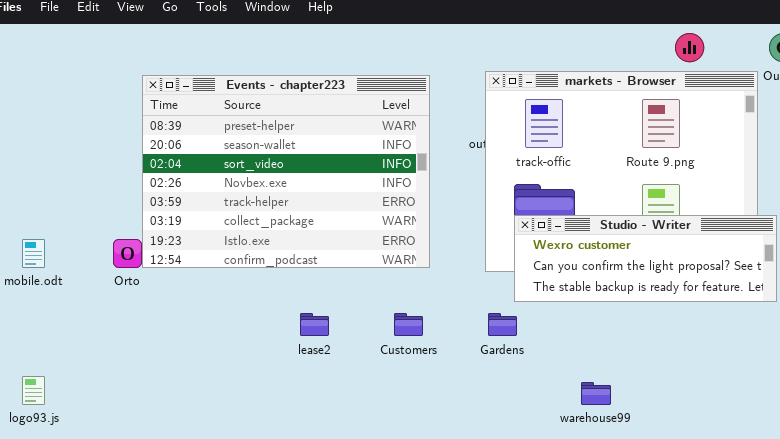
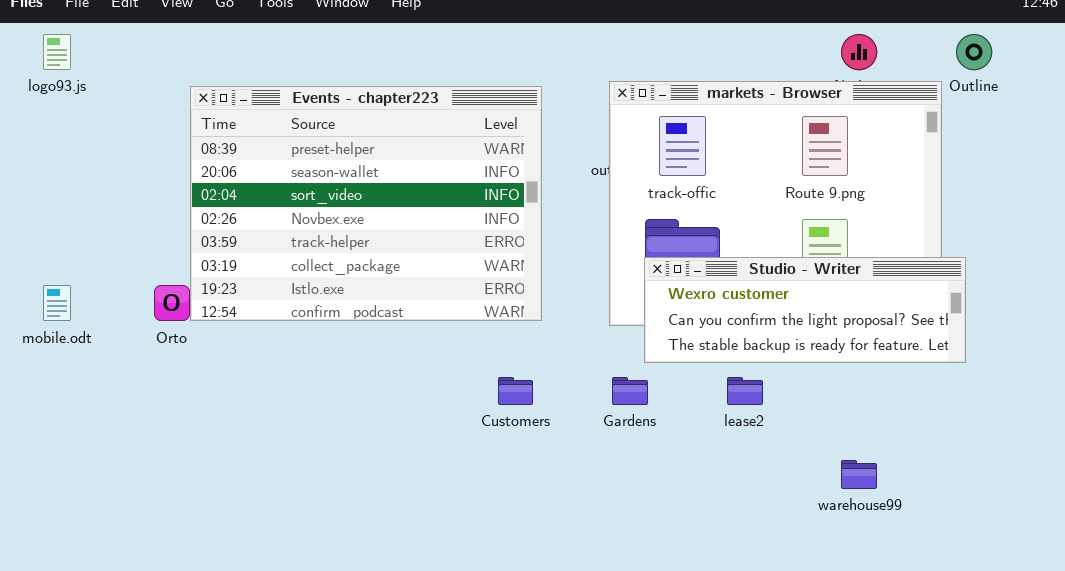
lease2: [300,313,329,336] -> [727,377,763,405], moved
logo93.js: [22,376,45,405] -> [43,34,71,70], moved
warehouse99: [581,382,611,405] -> [841,460,877,489], moved

